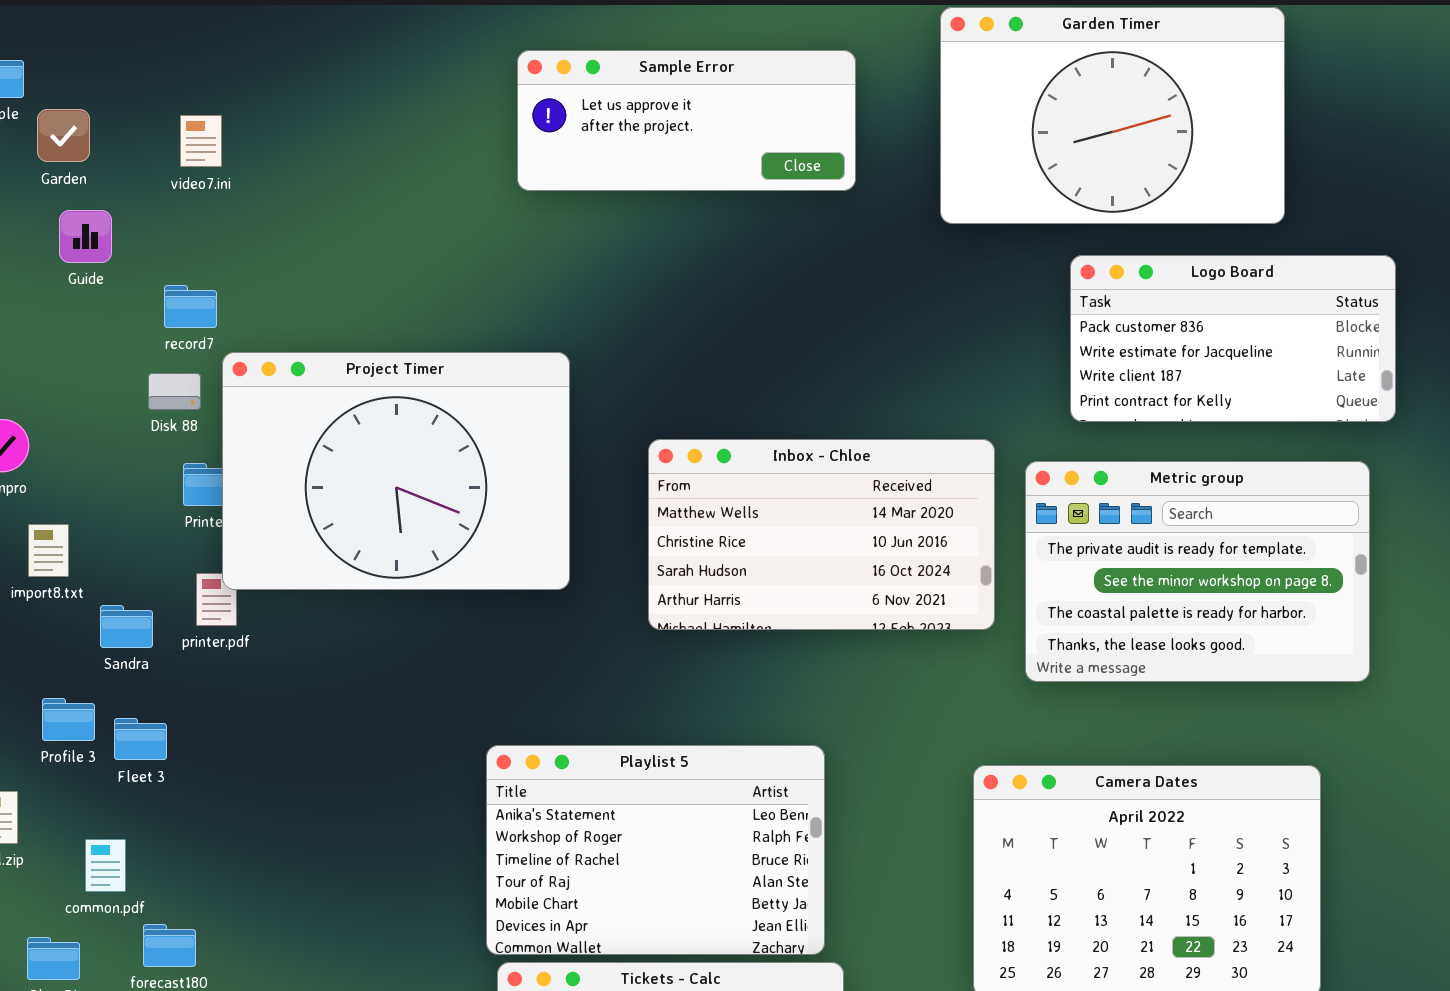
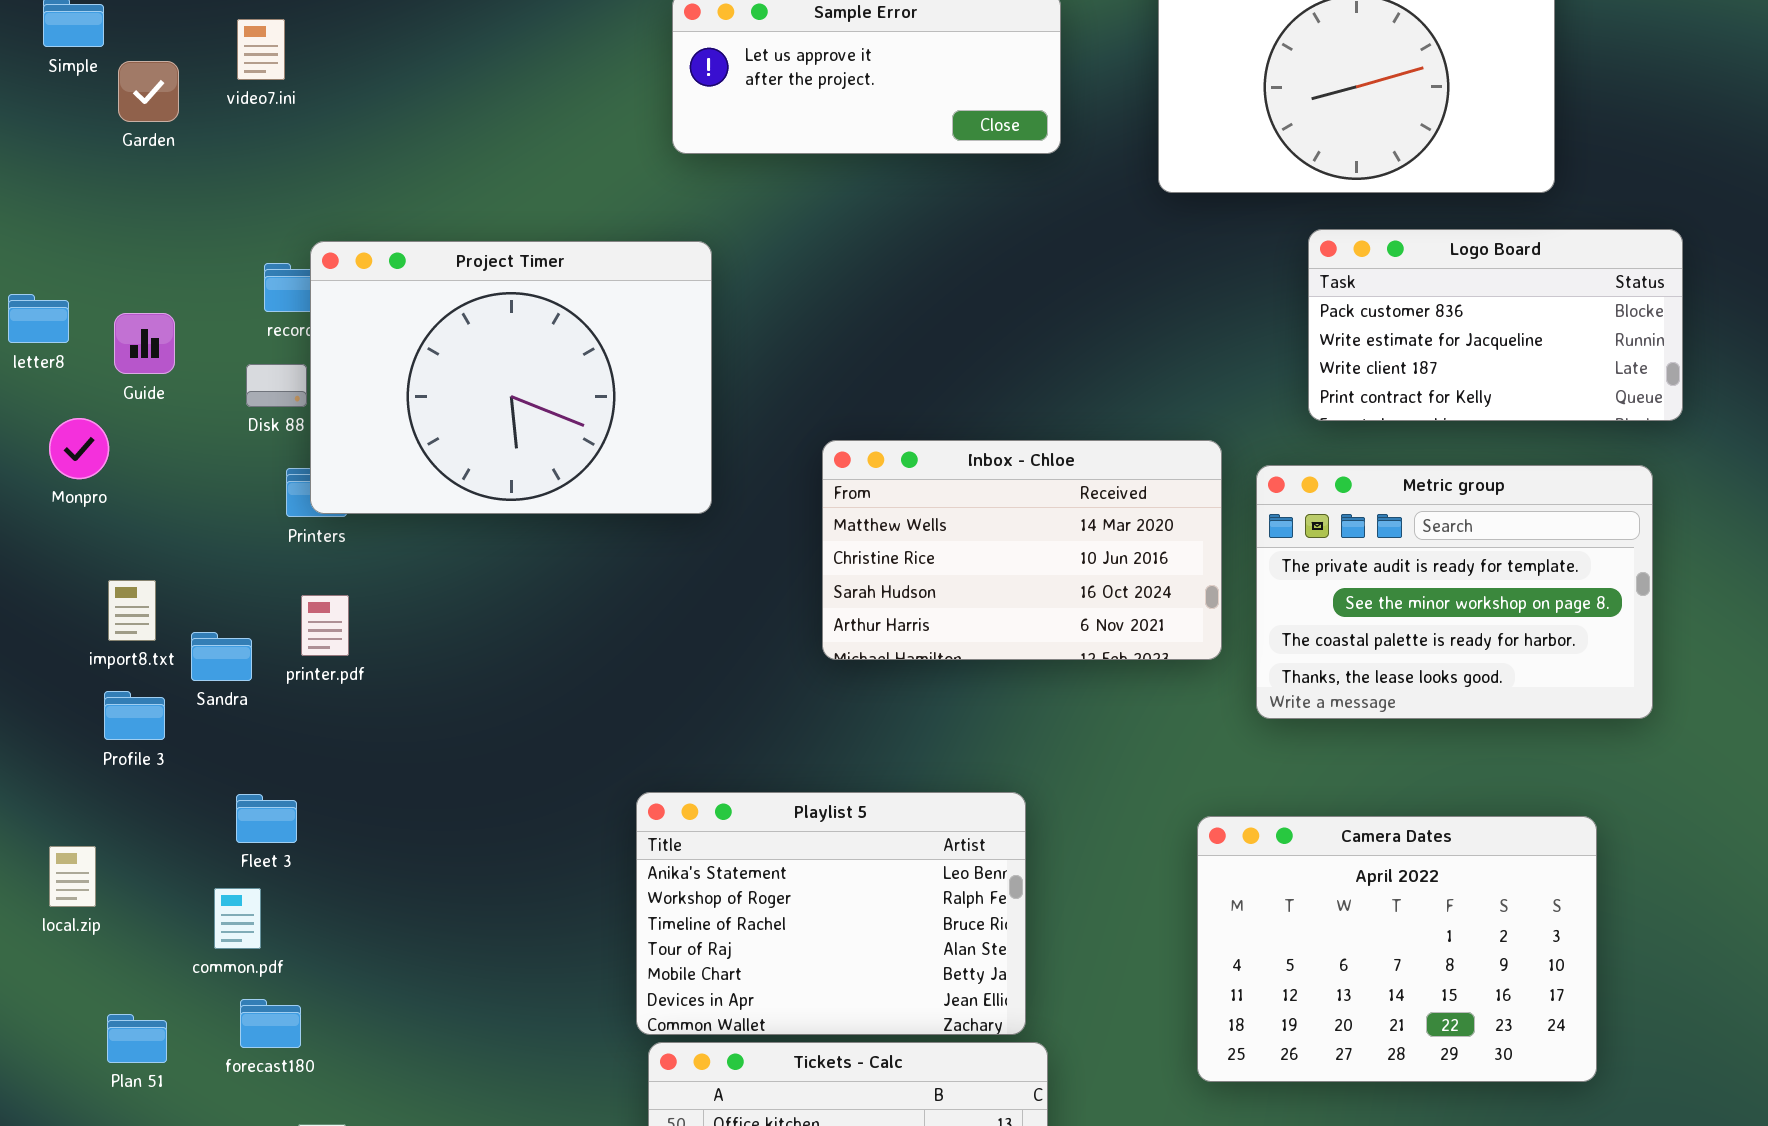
video7.ini: [180,115,222,167] -> [237,19,285,80], moved
Guide: [59,210,112,263] -> [114,313,175,374], moved
Project Timer: [222,352,570,590] -> [310,241,712,514], moved
import8.txt: [28,524,69,577] -> [108,580,156,641], moved
Profile 3: [42,698,95,741] -> [104,691,165,740], moved
Fleet 3: [114,718,167,760] -> [236,794,297,843], moved
common.pdf: [85,839,126,892] -> [214,888,261,949], moved

